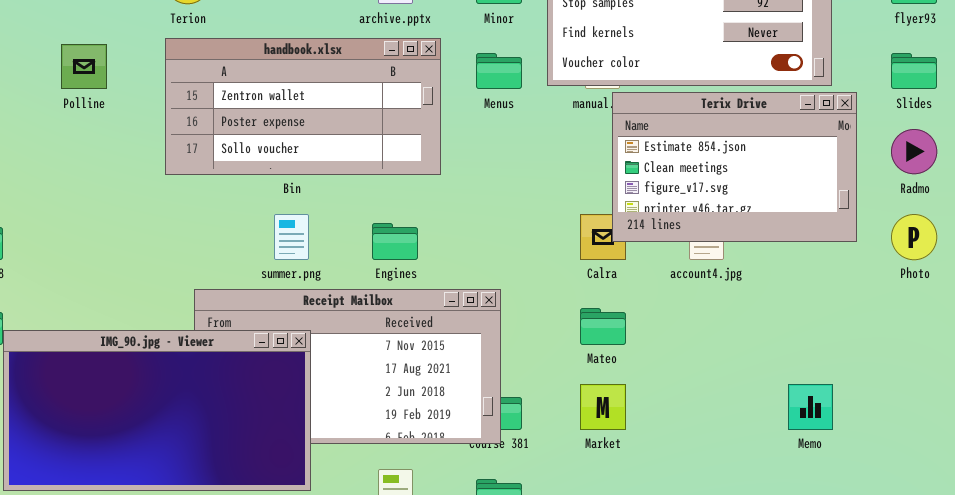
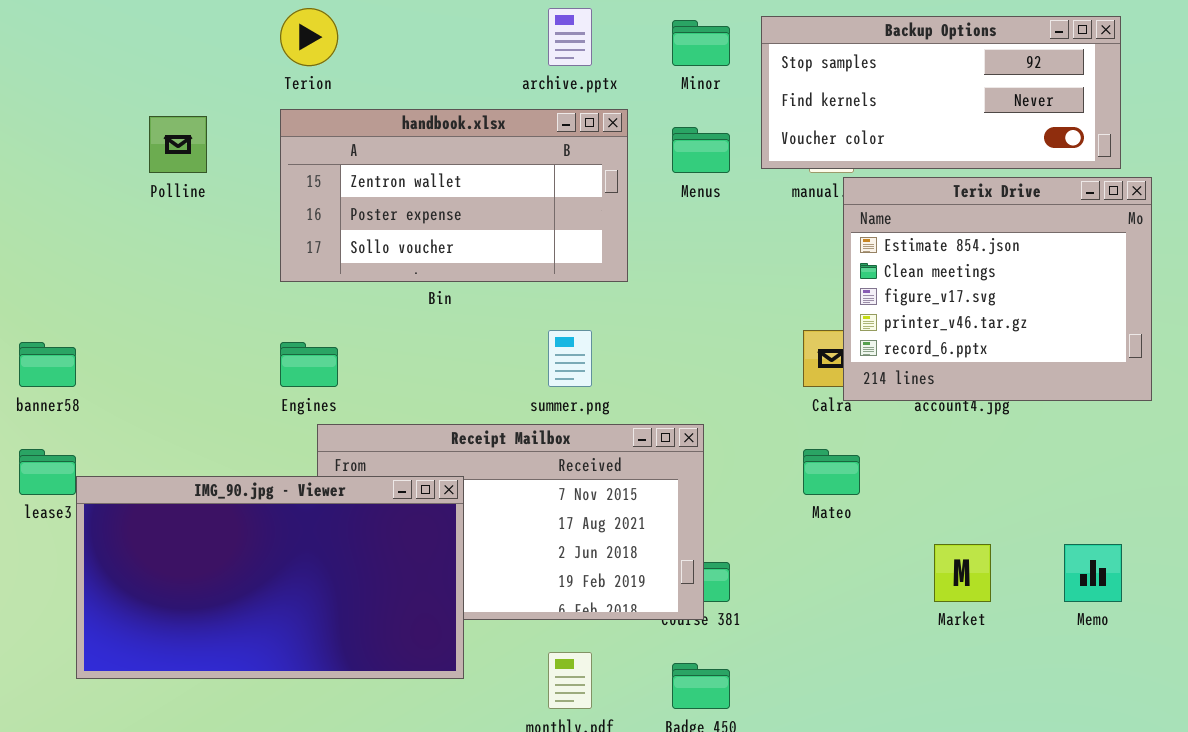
Terix Drive: [612,92,857,242] -> [843,177,1152,401], resized
summer.png: [274,214,309,260] -> [548,330,592,387], moved
Engines: [372,223,418,260] -> [280,342,338,387], moved
Market: [580,384,626,430] -> [934,544,991,602], moved

